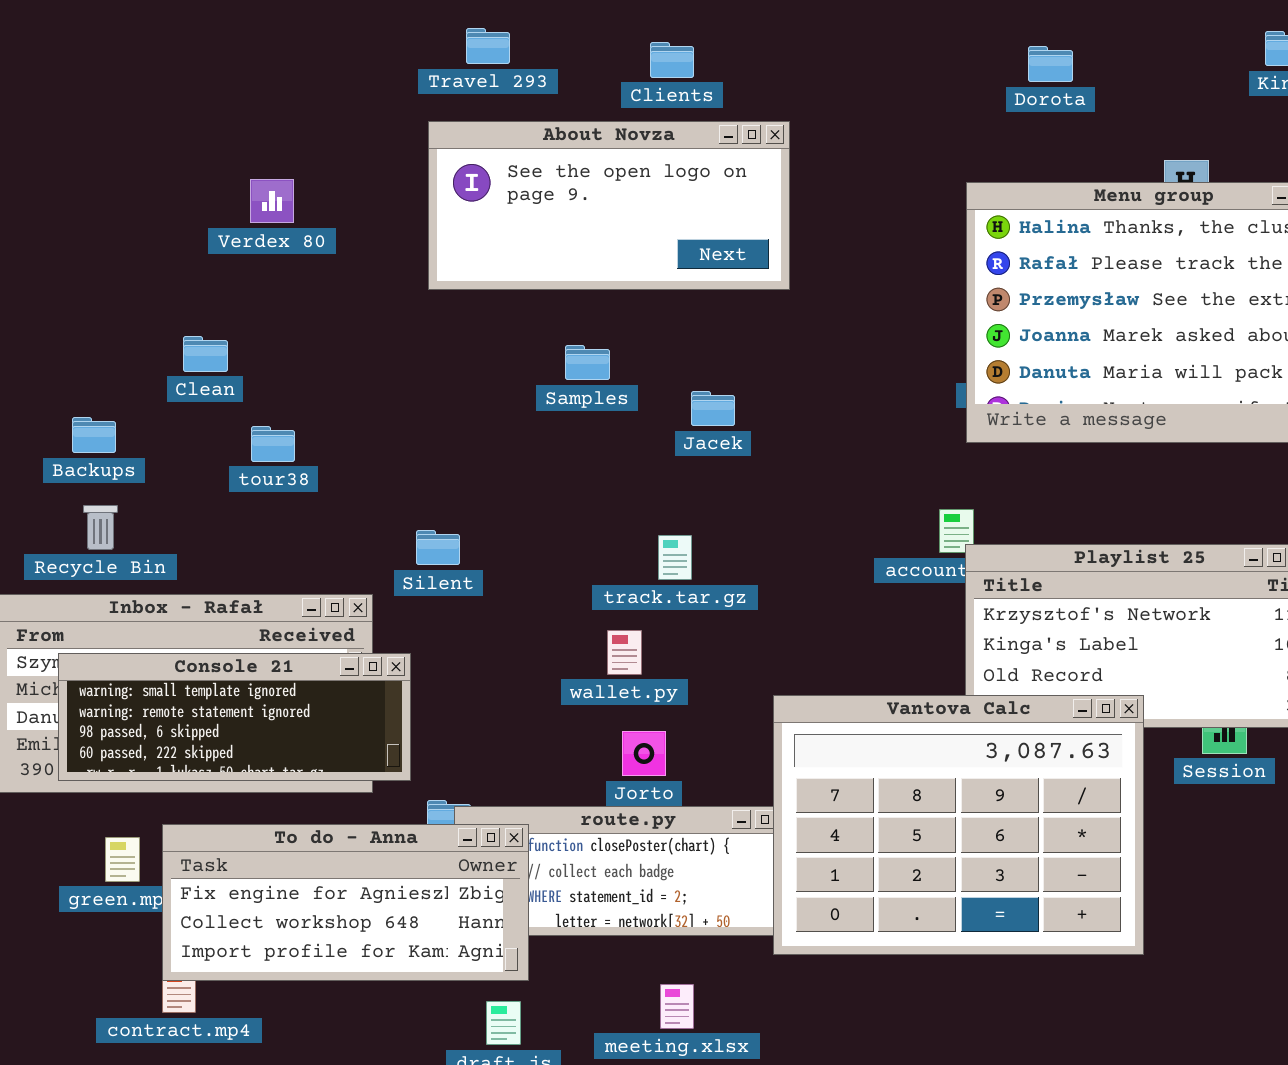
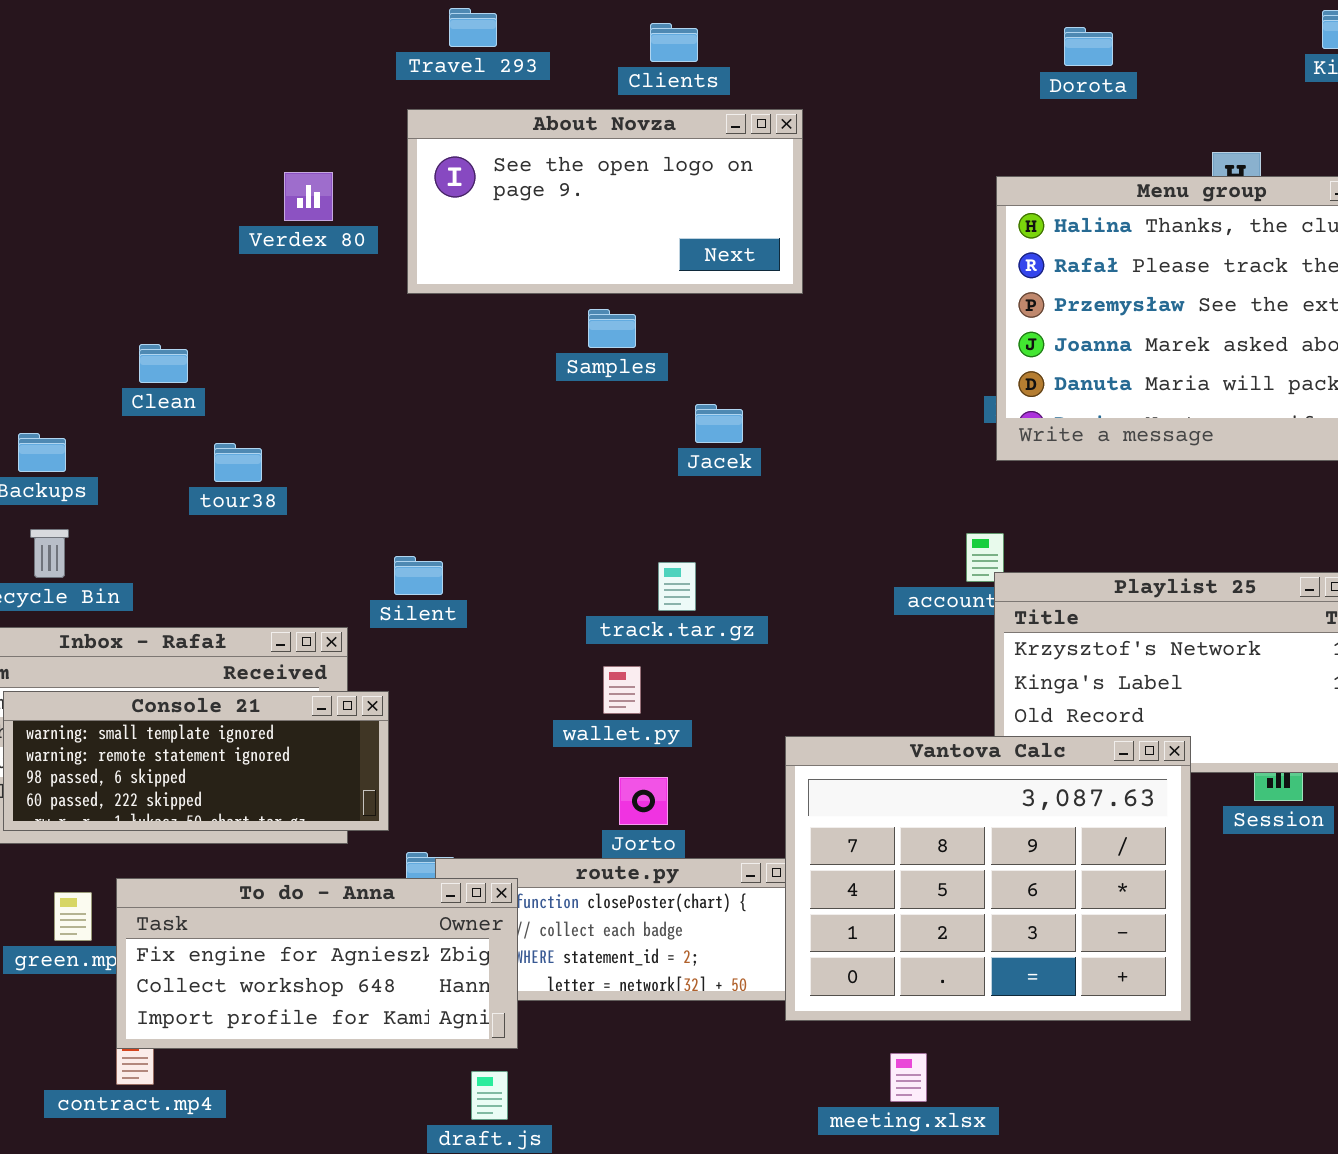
Verdex 80: [250,179,294,223] -> [284,172,333,221], moved
Samples: [565,345,610,380] -> [588,309,636,348], moved
meeting.xlsx: [660,984,694,1029] -> [890,1053,927,1102], moved

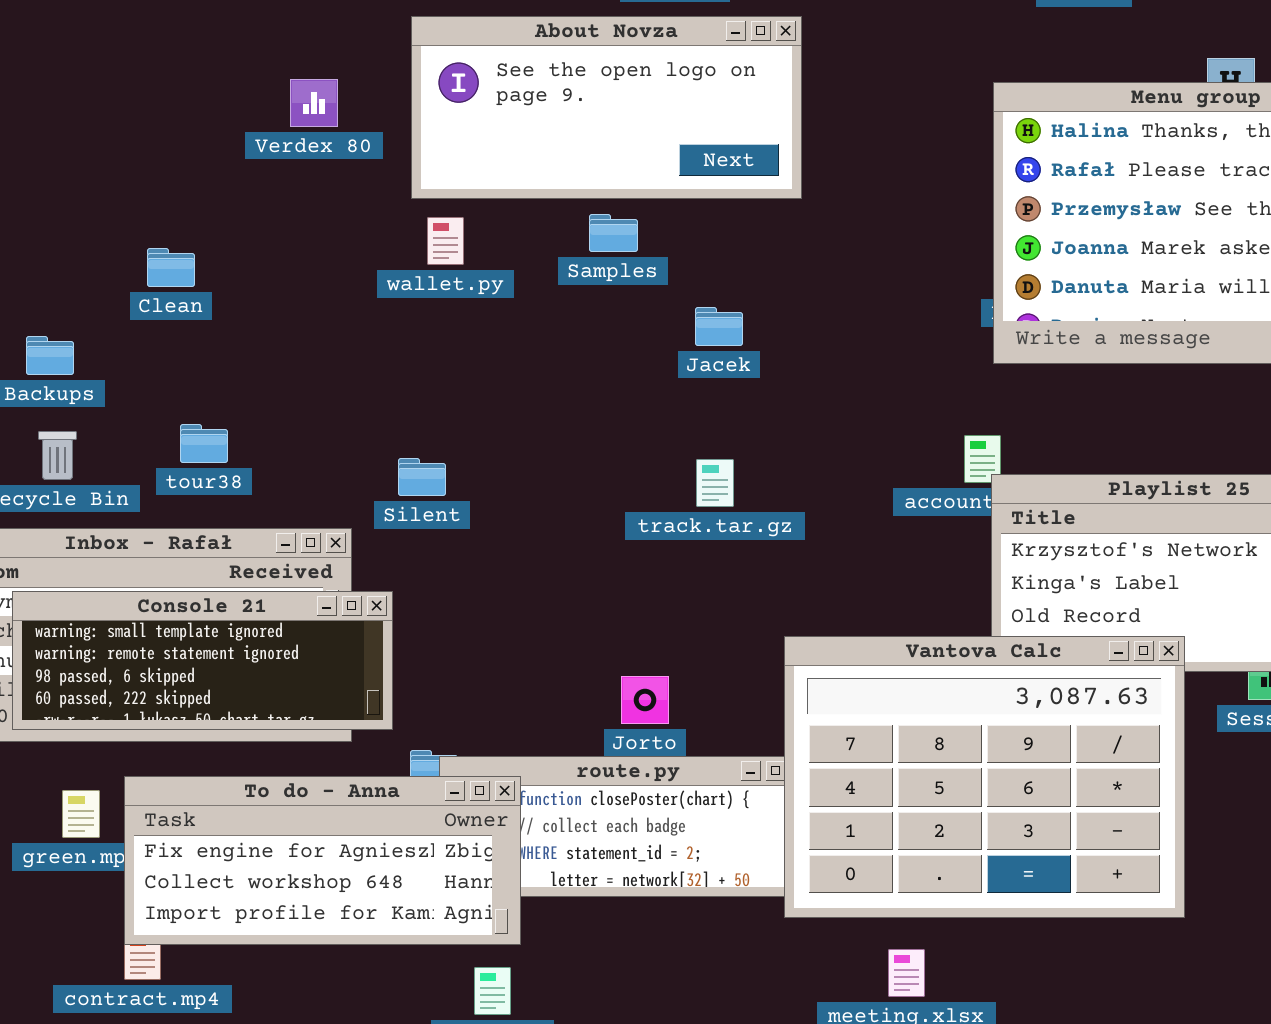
tour38: [214,443,262,482] -> [180,424,228,463], moved
track.tar.gz: [658,562,696,611] -> [696,459,734,507], moved
wallet.py: [603,666,641,714] -> [427,217,464,265], moved

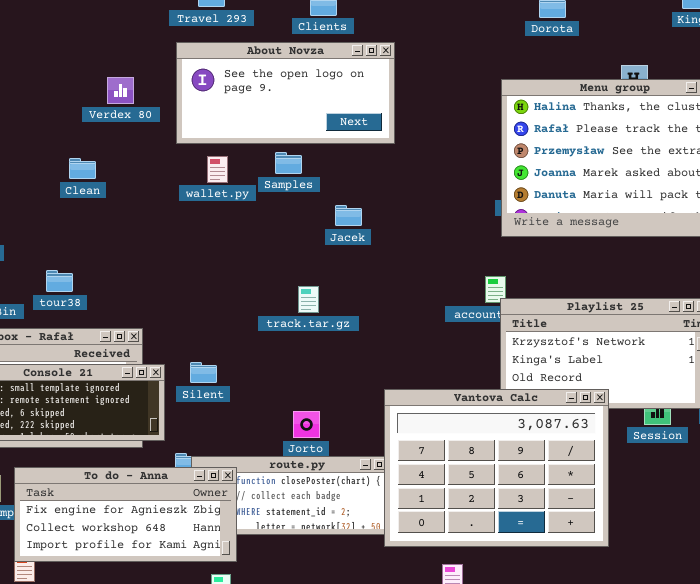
wallet.py: [427,217,464,265] -> [207,156,228,183], moved
Clean: [147,248,195,287] -> [69,158,96,179], moved
Silent: [398,458,446,496] -> [190,362,217,383], moved
track.tar.gz: [696,459,734,507] -> [298,286,319,313], moved

